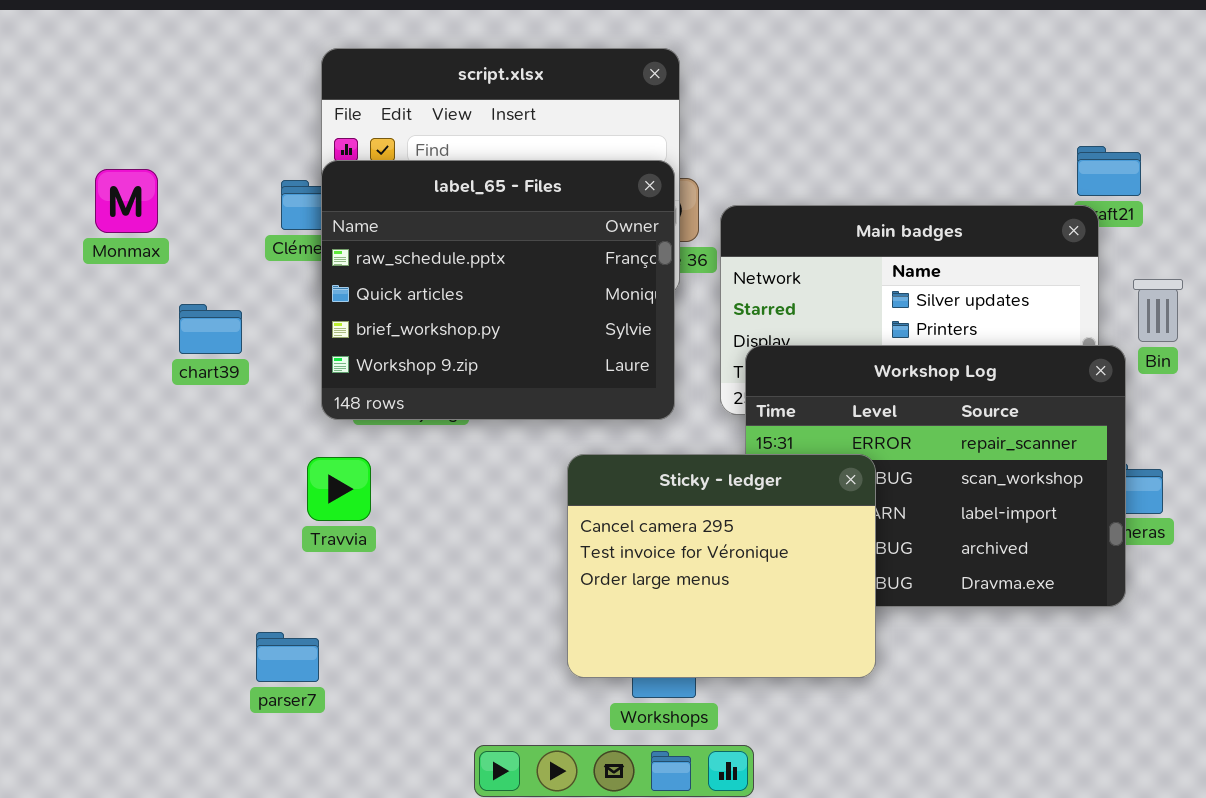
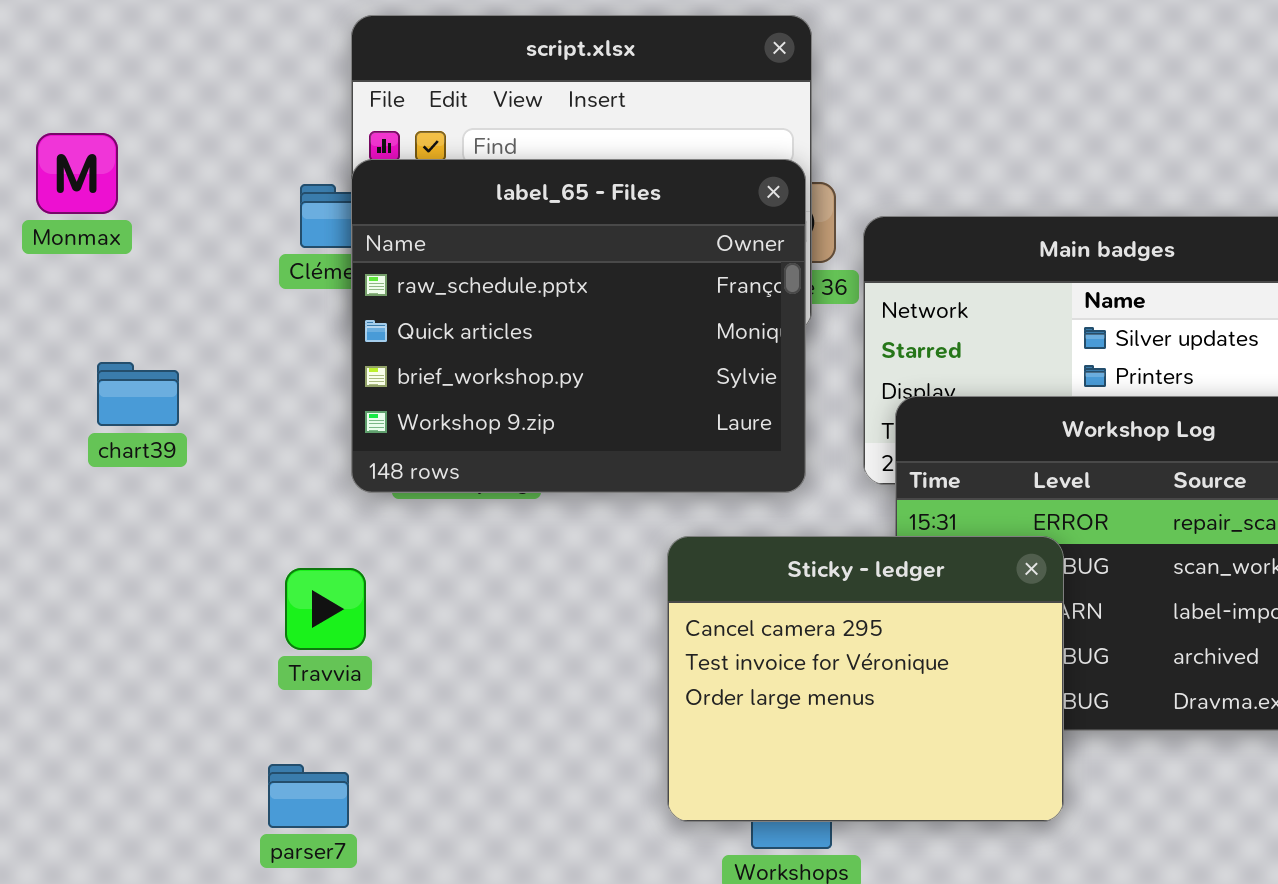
Monmax: [95,169,158,233] -> [36,133,118,214], moved
chart39: [179,304,242,354] -> [97,362,179,426], moved
Travvia: [307,457,371,521] -> [285,568,366,650], moved

